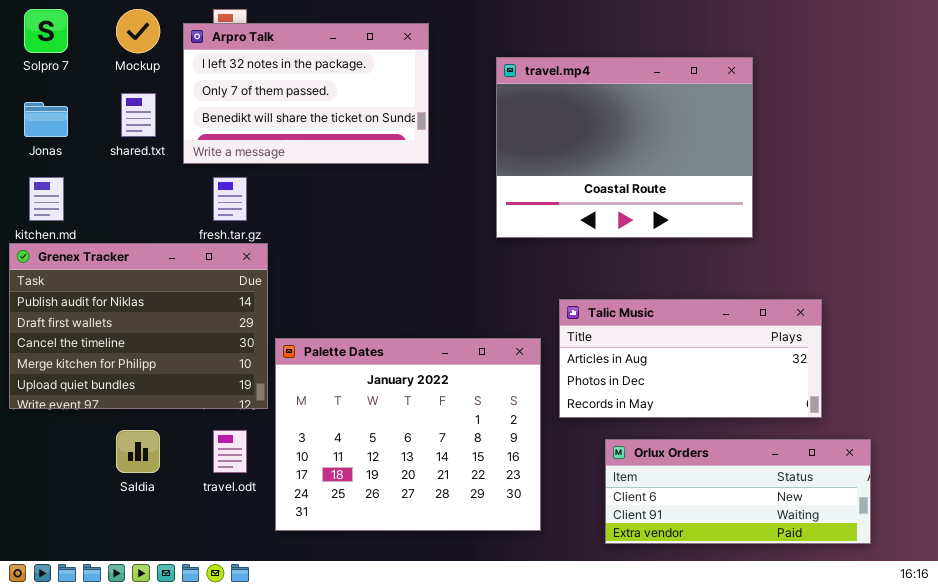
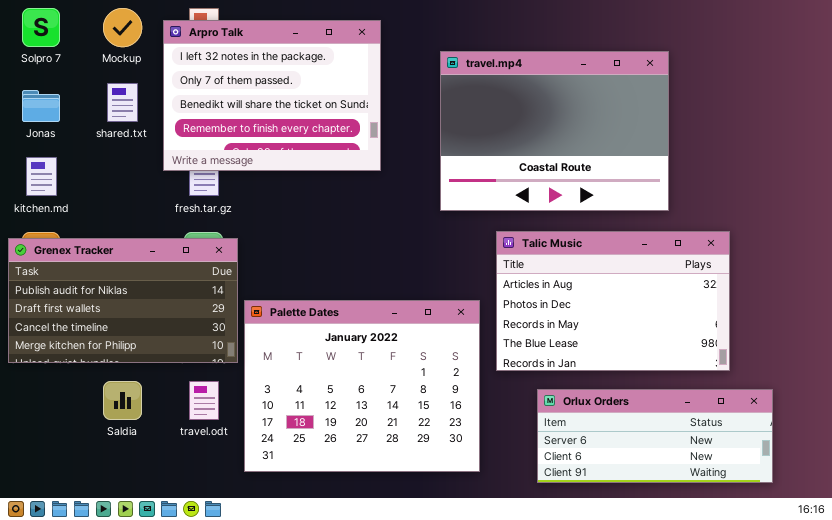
Arpro Talk: [183,23,429,164] -> [163,20,381,171], resized
Grenex Tracker: [9,243,268,409] -> [8,238,238,363], resized
Talic Music: [559,299,822,418] -> [496,231,730,371], resized
Orlux Orders: [605,439,871,544] -> [537,389,773,483], scrolled up 1 row

